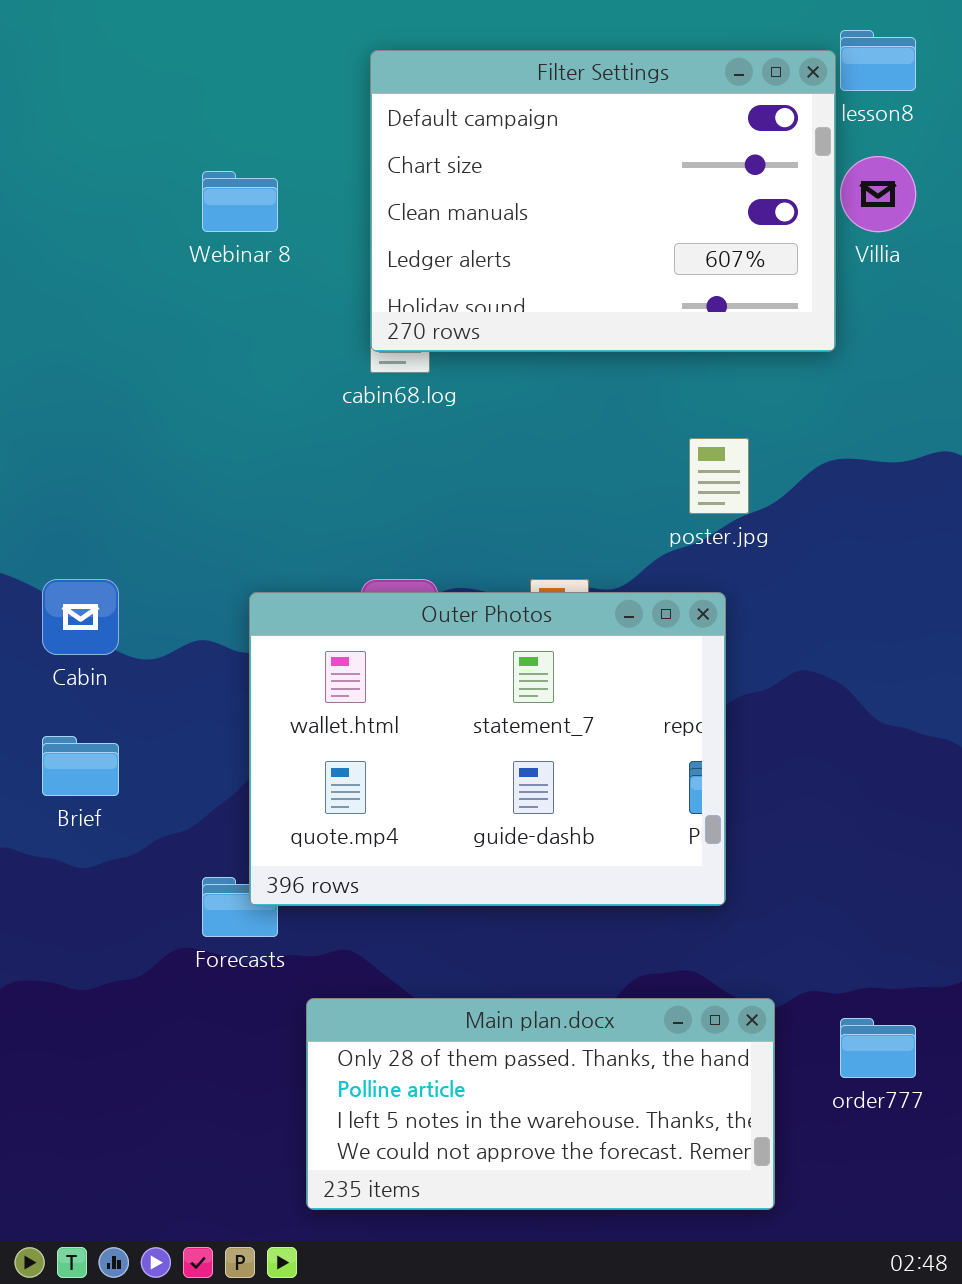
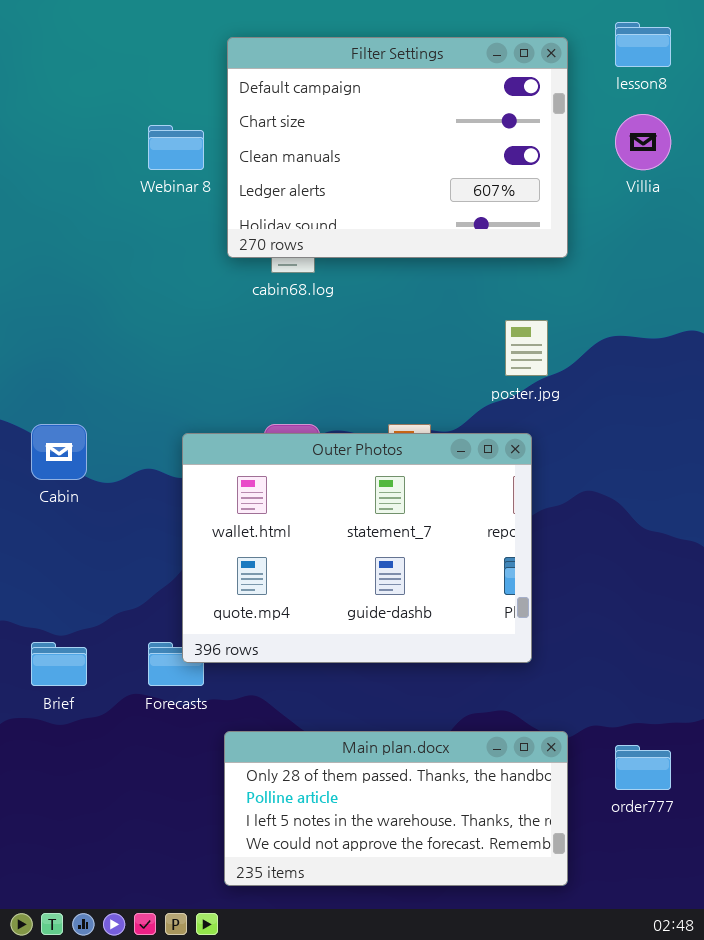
Filter Settings: [370,50,836,352] -> [227,37,568,258], moved
Brief: [42,736,119,796] -> [31,642,87,686], moved

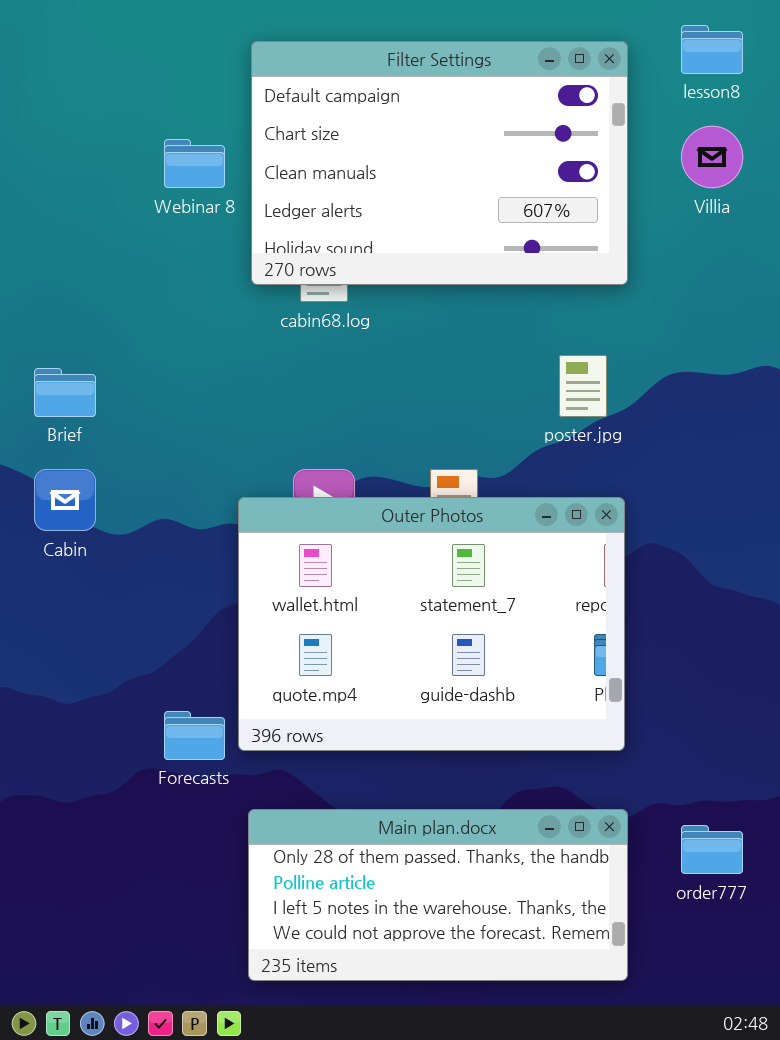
Outer Photos: [182,433,532,663] -> [238,497,625,751], moved
Brief: [31,642,87,686] -> [34,368,96,417], moved

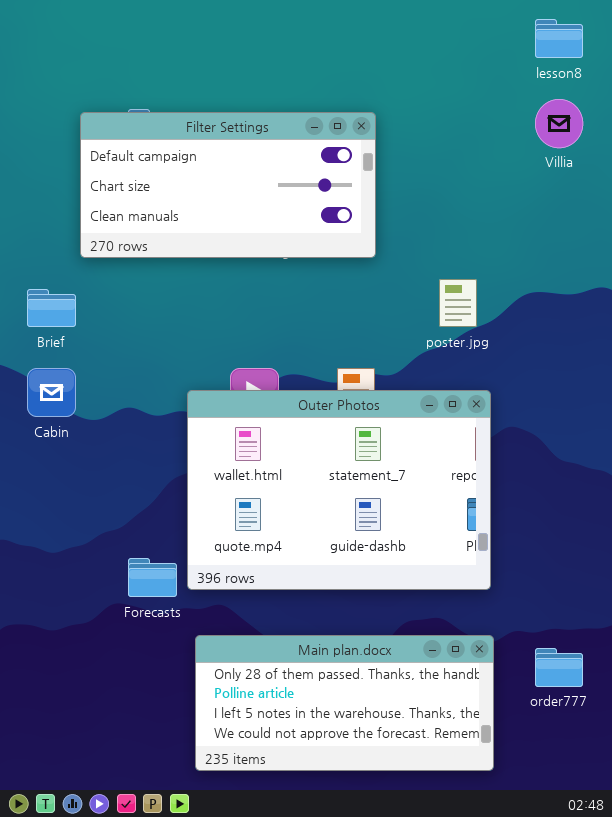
Filter Settings: [251,41,628,285] -> [80,112,376,258], moved, resized

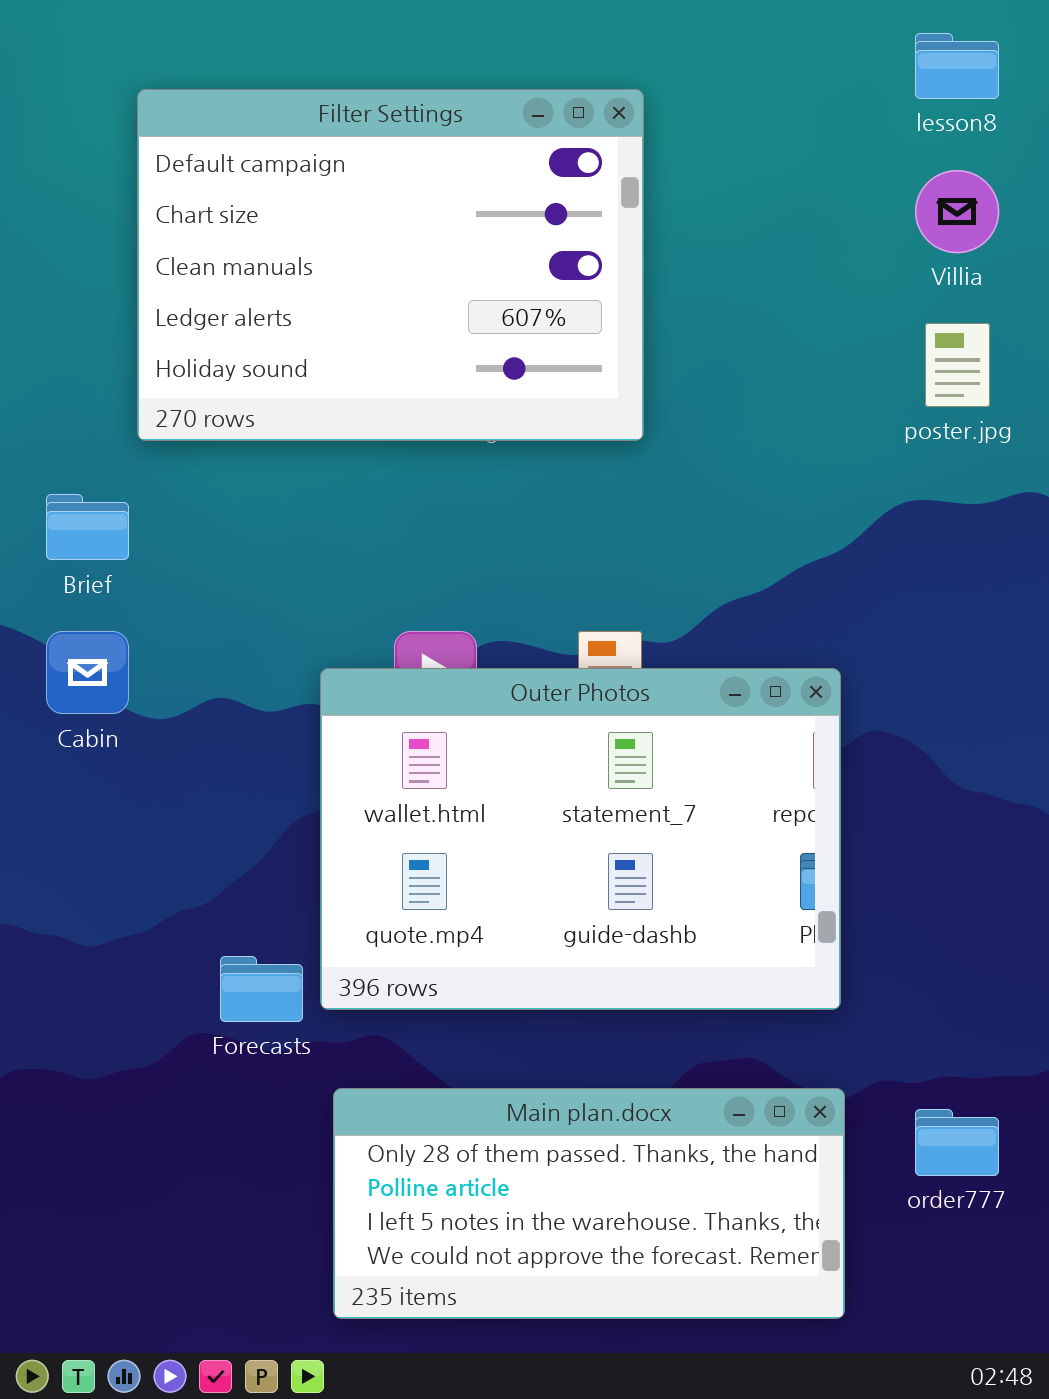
Filter Settings: [80,112,376,258] -> [137,89,644,441], resized
poster.jpg: [439,279,477,327] -> [925,323,990,407], moved

